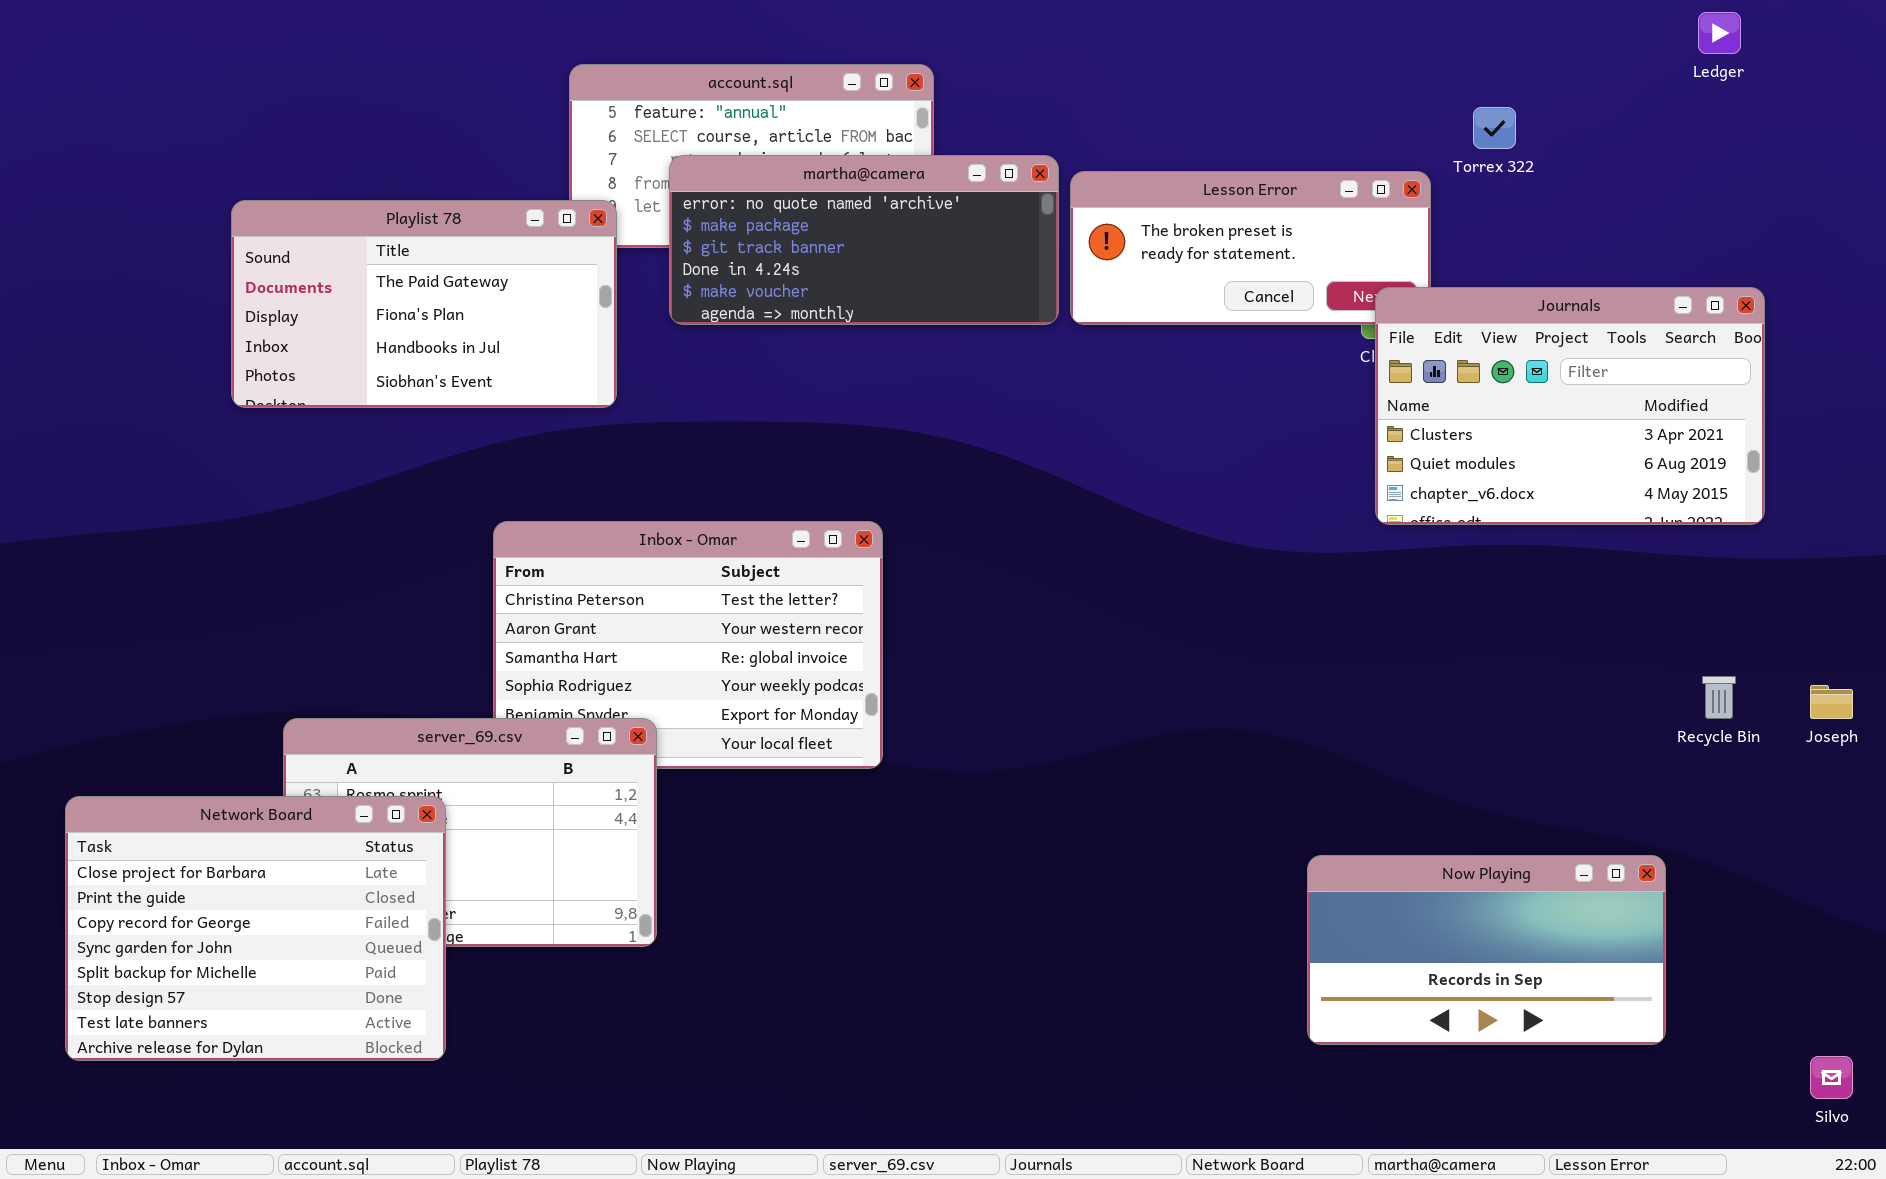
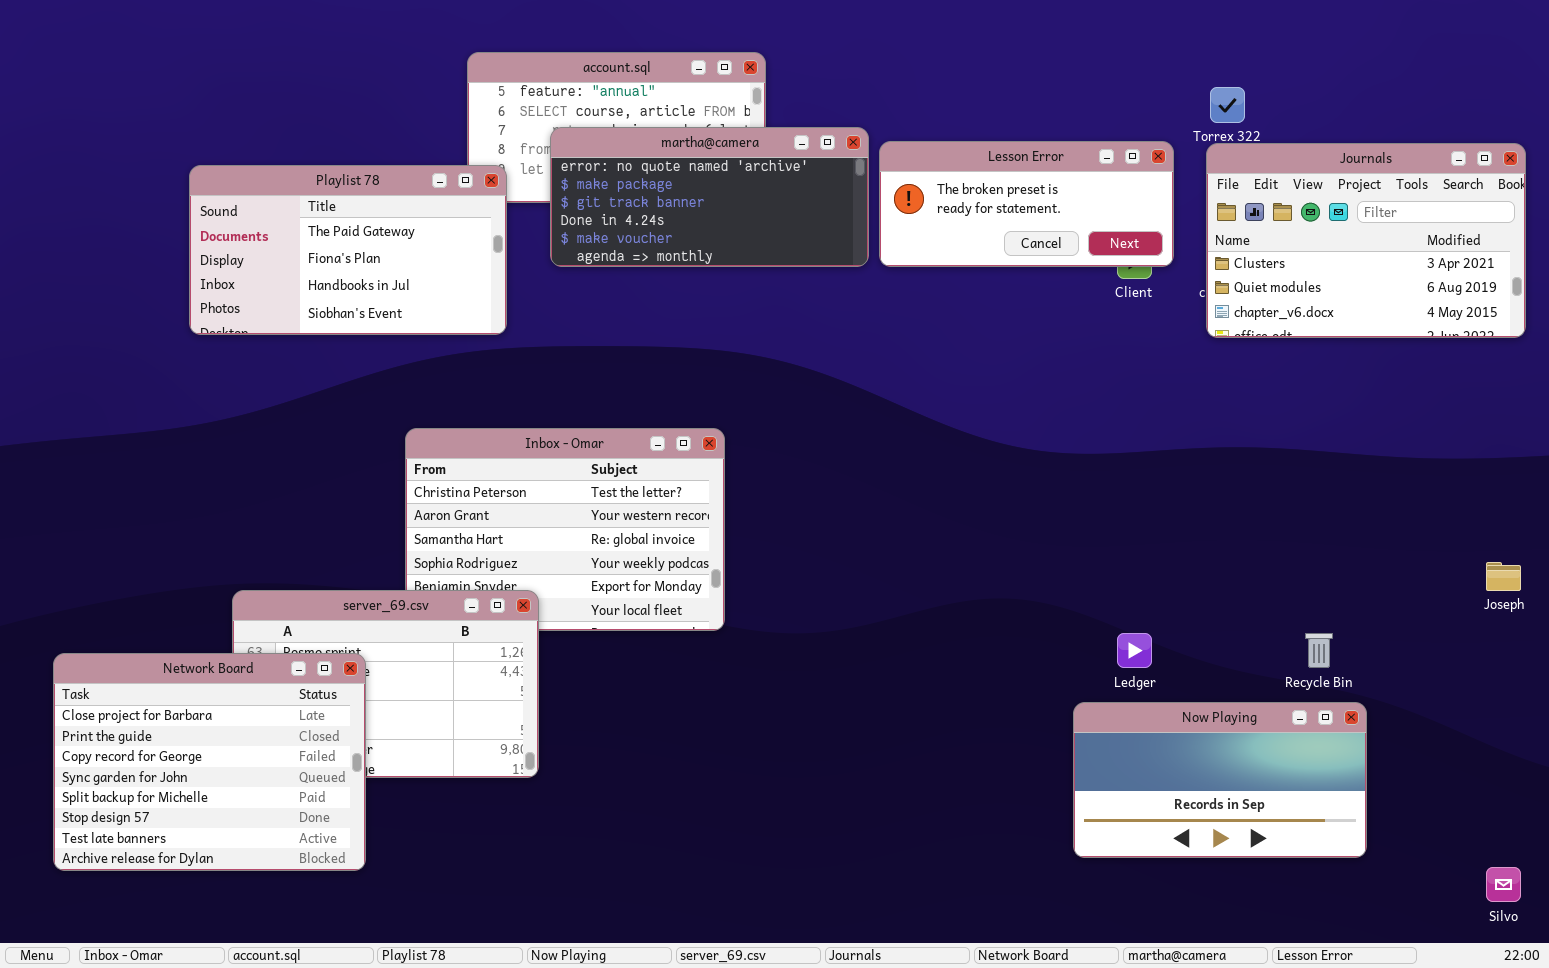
Ledger: [1698,12,1741,54] -> [1117,633,1152,668], moved
Journals: [1375,287,1765,525] -> [1206,143,1526,338], moved
Recycle Bin: [1702,676,1736,719] -> [1305,633,1333,668], moved

